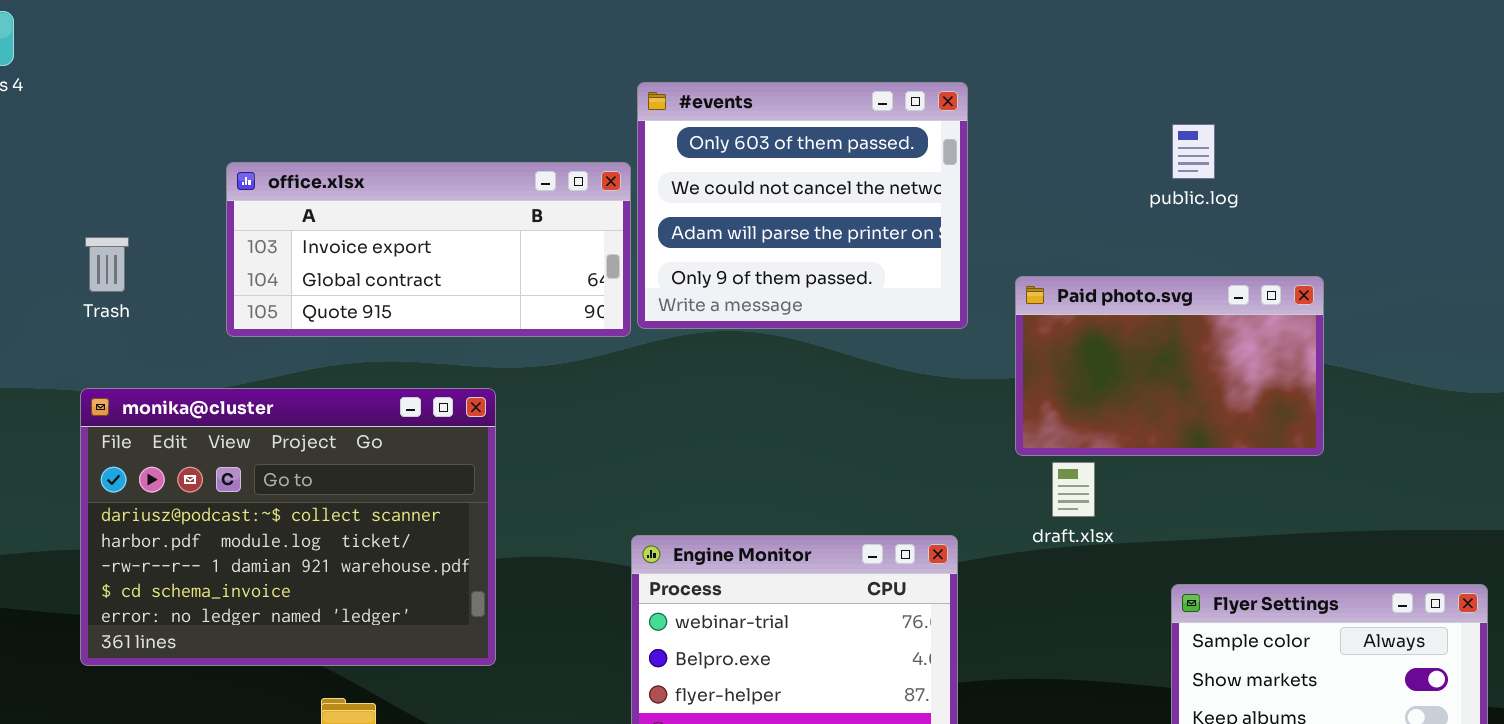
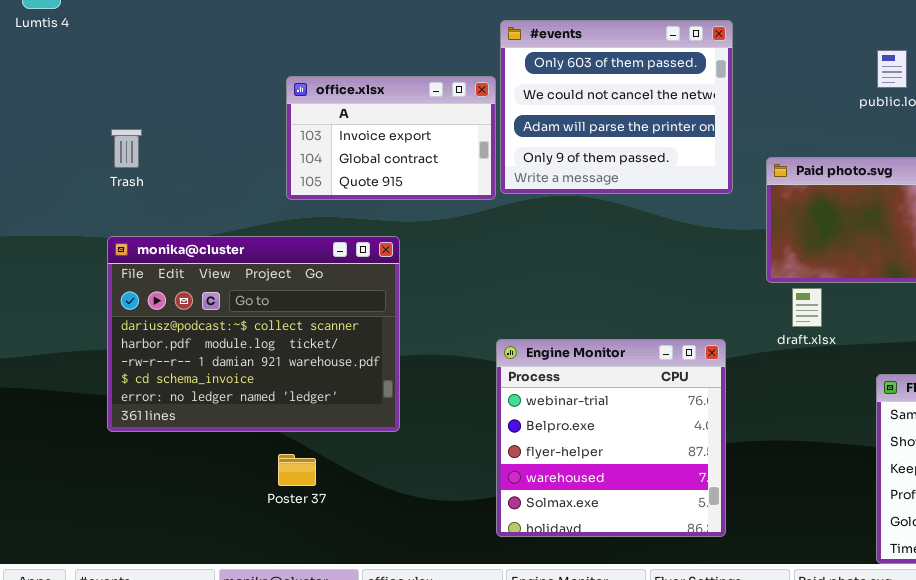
office.xlsx: [226,162,631,337] -> [286,76,496,200], resized

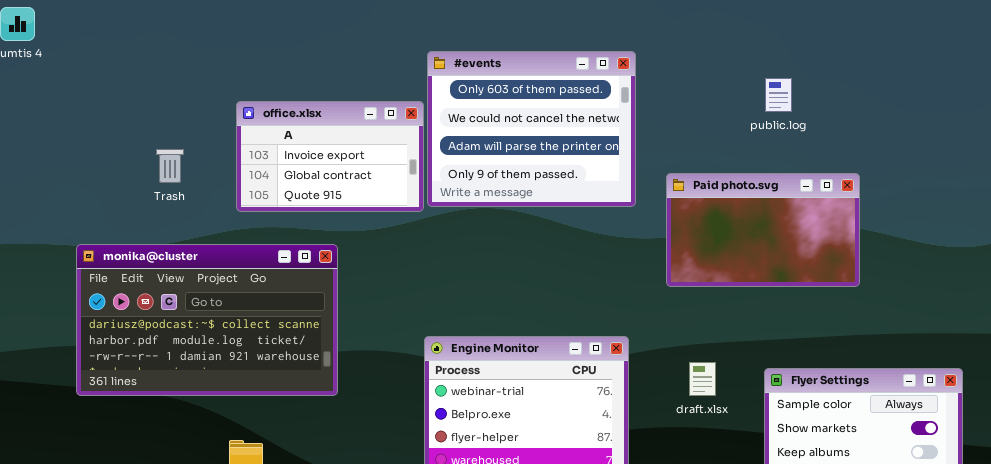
Trash: [111,129,142,168] -> [156,149,184,183], moved
monika@cluster: [107,236,400,432] -> [76,244,338,396], resized
draft.xlsx: [792,288,822,327] -> [689,362,716,396], moved

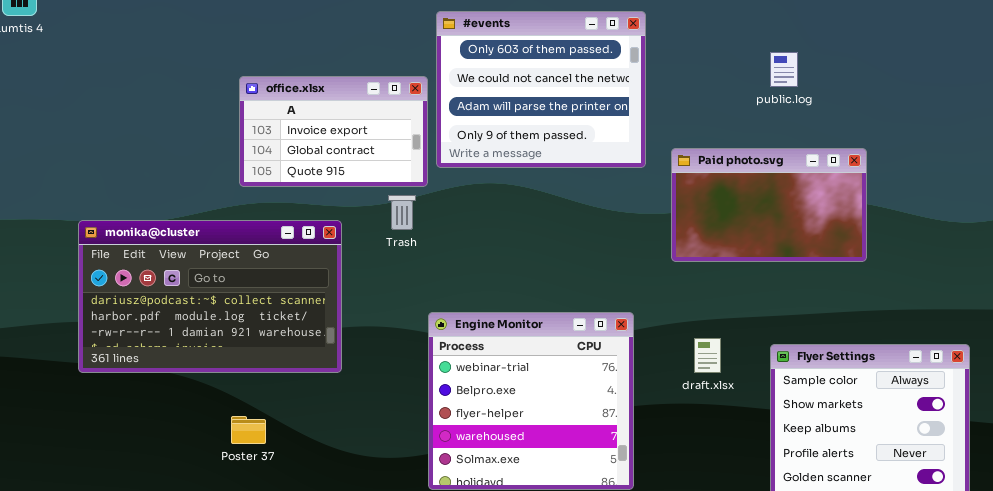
#events: [427,51,636,207] -> [436,11,646,168], moved
Trash: [156,149,184,183] -> [388,195,416,230], moved

